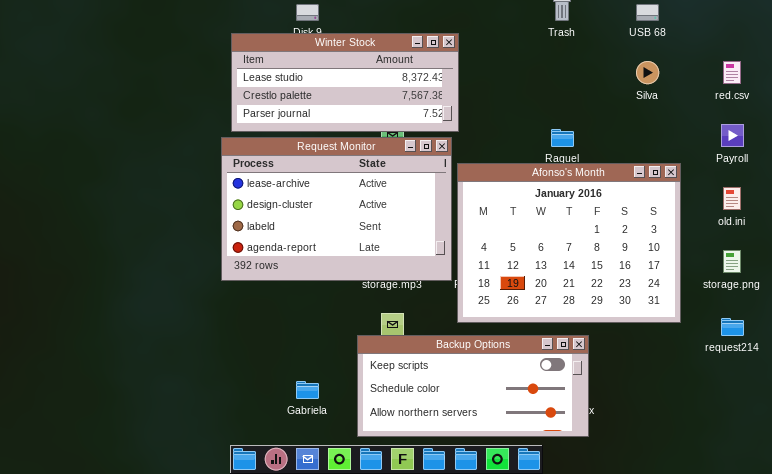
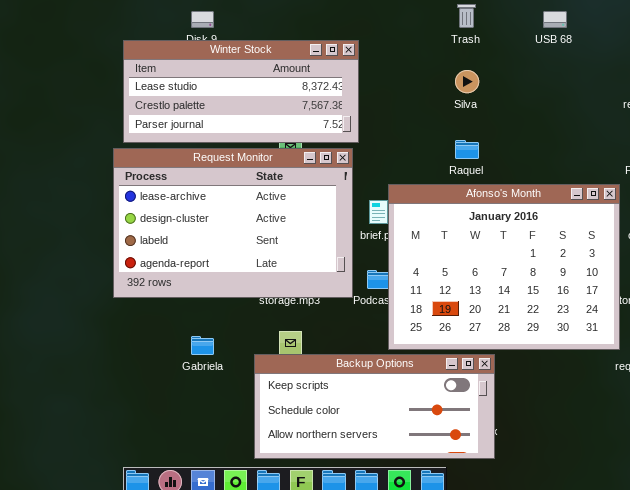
Silva: [636,61,659,84] -> [455,70,479,93], moved
Afonso's Month: [457,163,681,323] -> [388,184,620,350], moved
Gabriela: [296,381,319,399] -> [191,336,214,355], moved

